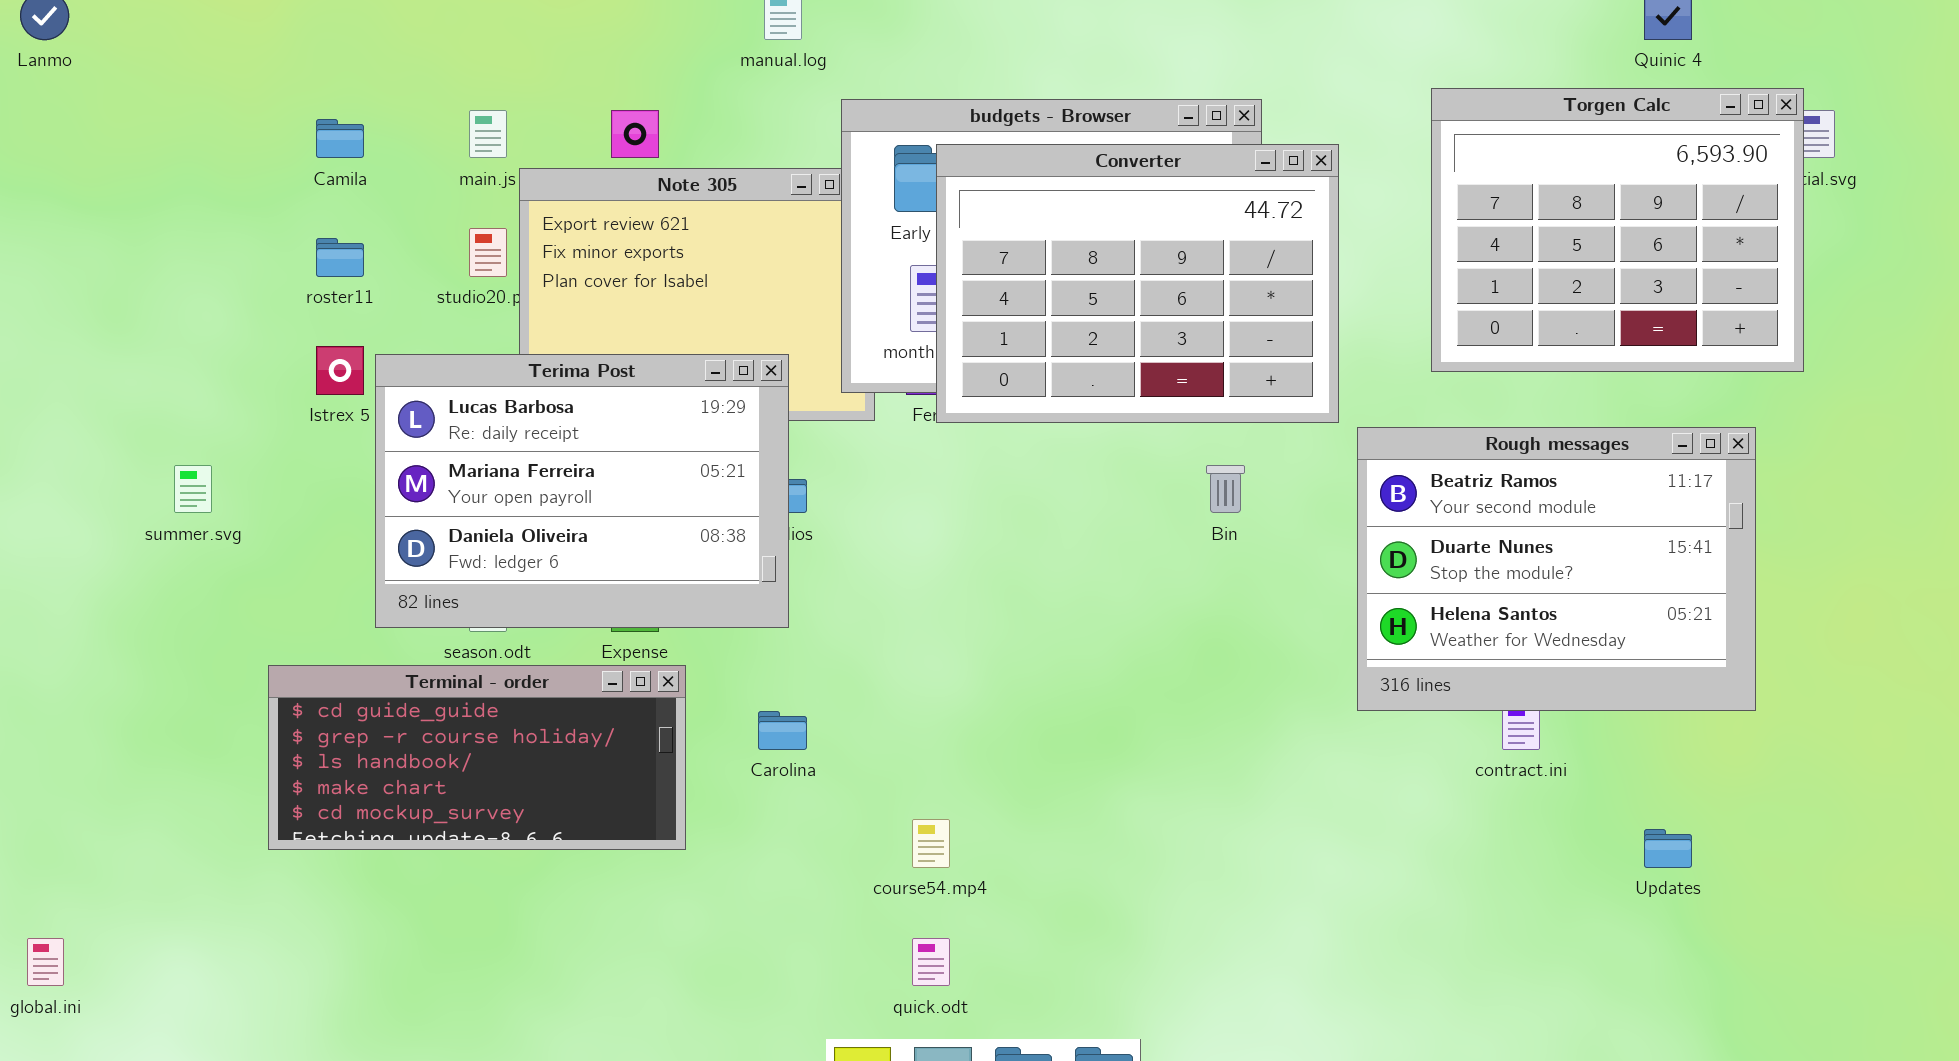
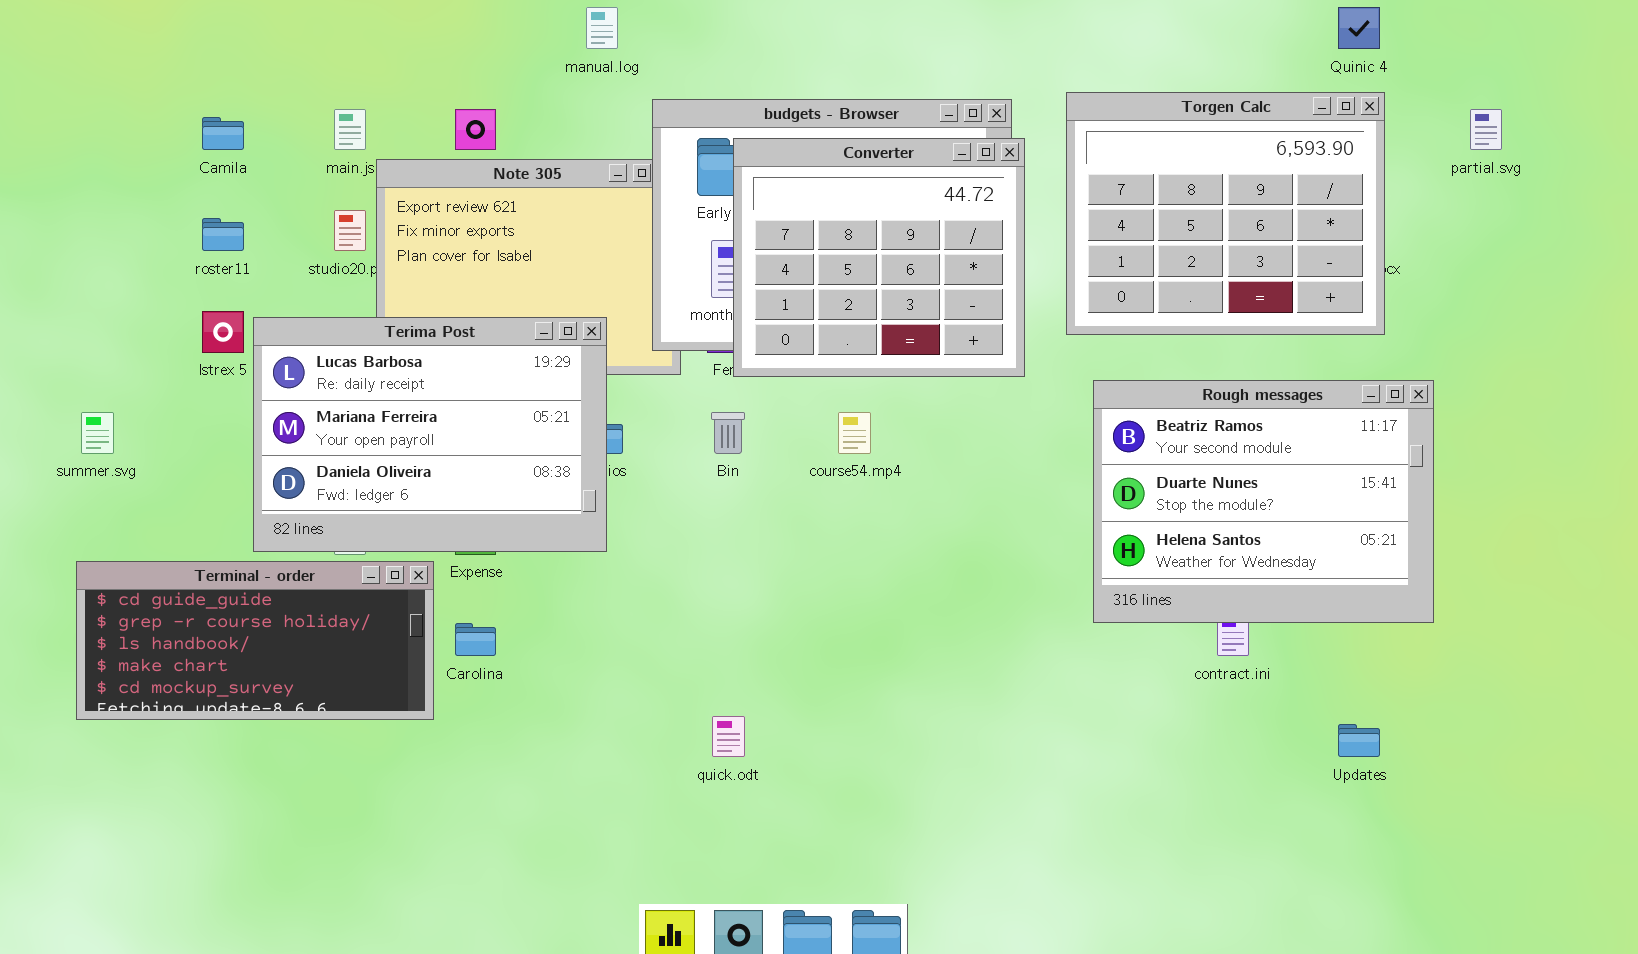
Torgen Calc: [1431,88,1804,372] -> [1066,92,1385,335], moved
Converter: [936,144,1339,423] -> [733,138,1025,377], resized
Bin: [1206,465,1245,513] -> [711,412,745,454], moved
Terminal - order: [268,665,686,850] -> [76,561,434,720], moved
Carolina: [758,711,807,750] -> [455,623,496,656], moved
course54.mp4: [912,819,950,868] -> [838,412,871,454], moved
quick.odt: [912,938,950,986] -> [712,716,745,757], moved

